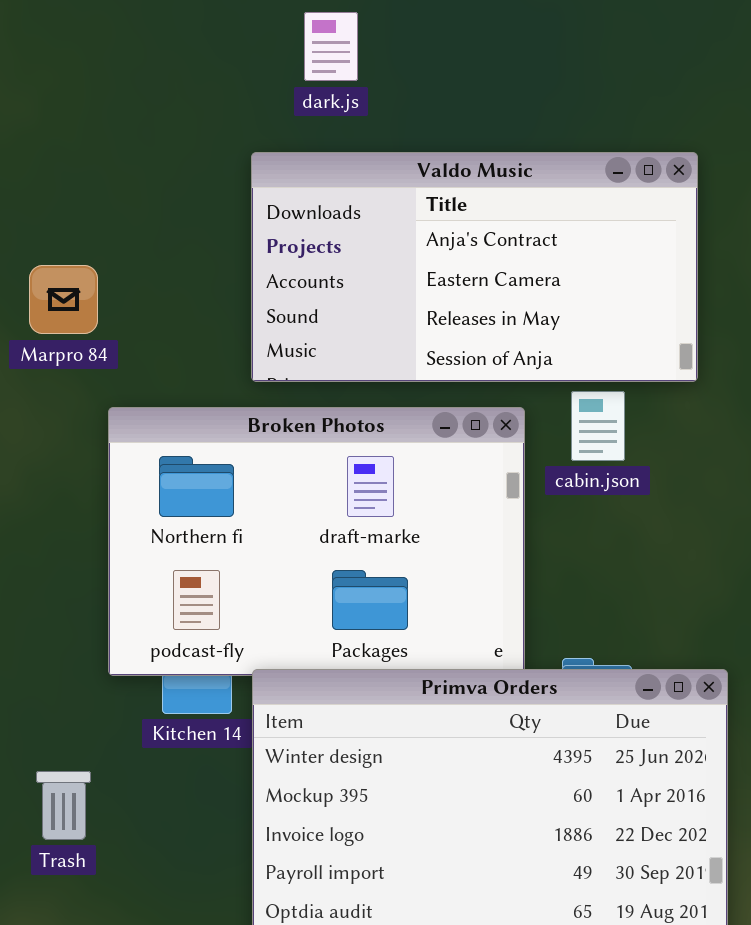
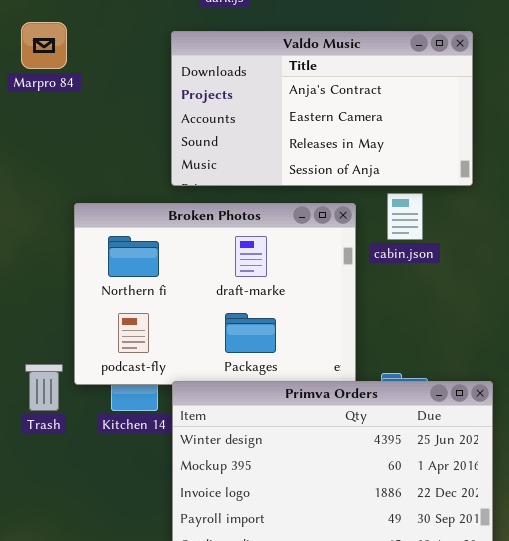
Marpro 84: [29,265,98,334] -> [21,22,67,69], moved
Trash: [36,771,91,840] -> [25,364,63,411], moved

